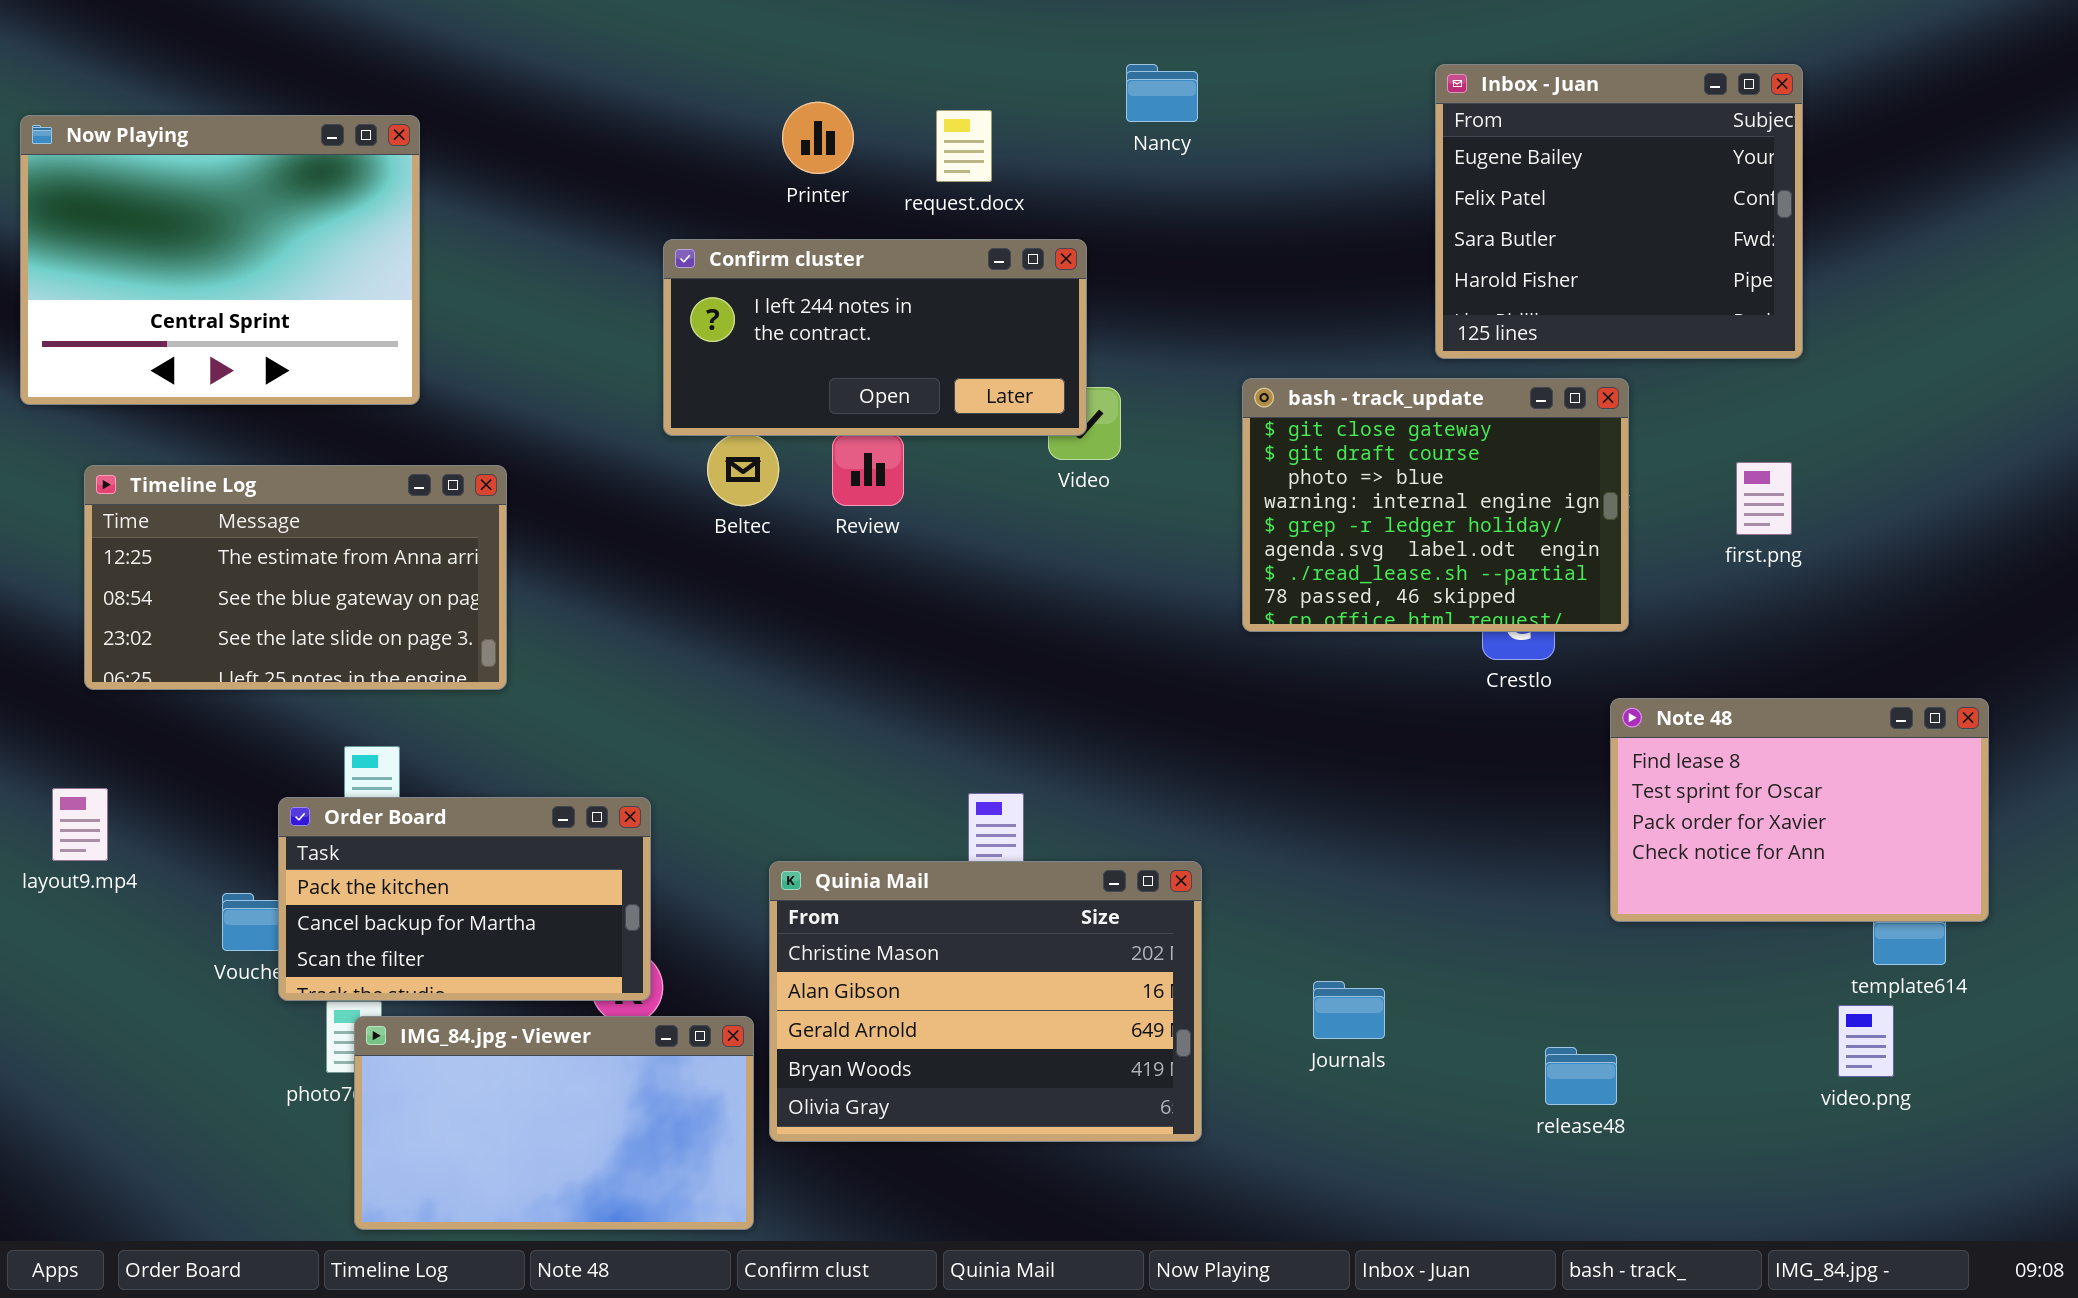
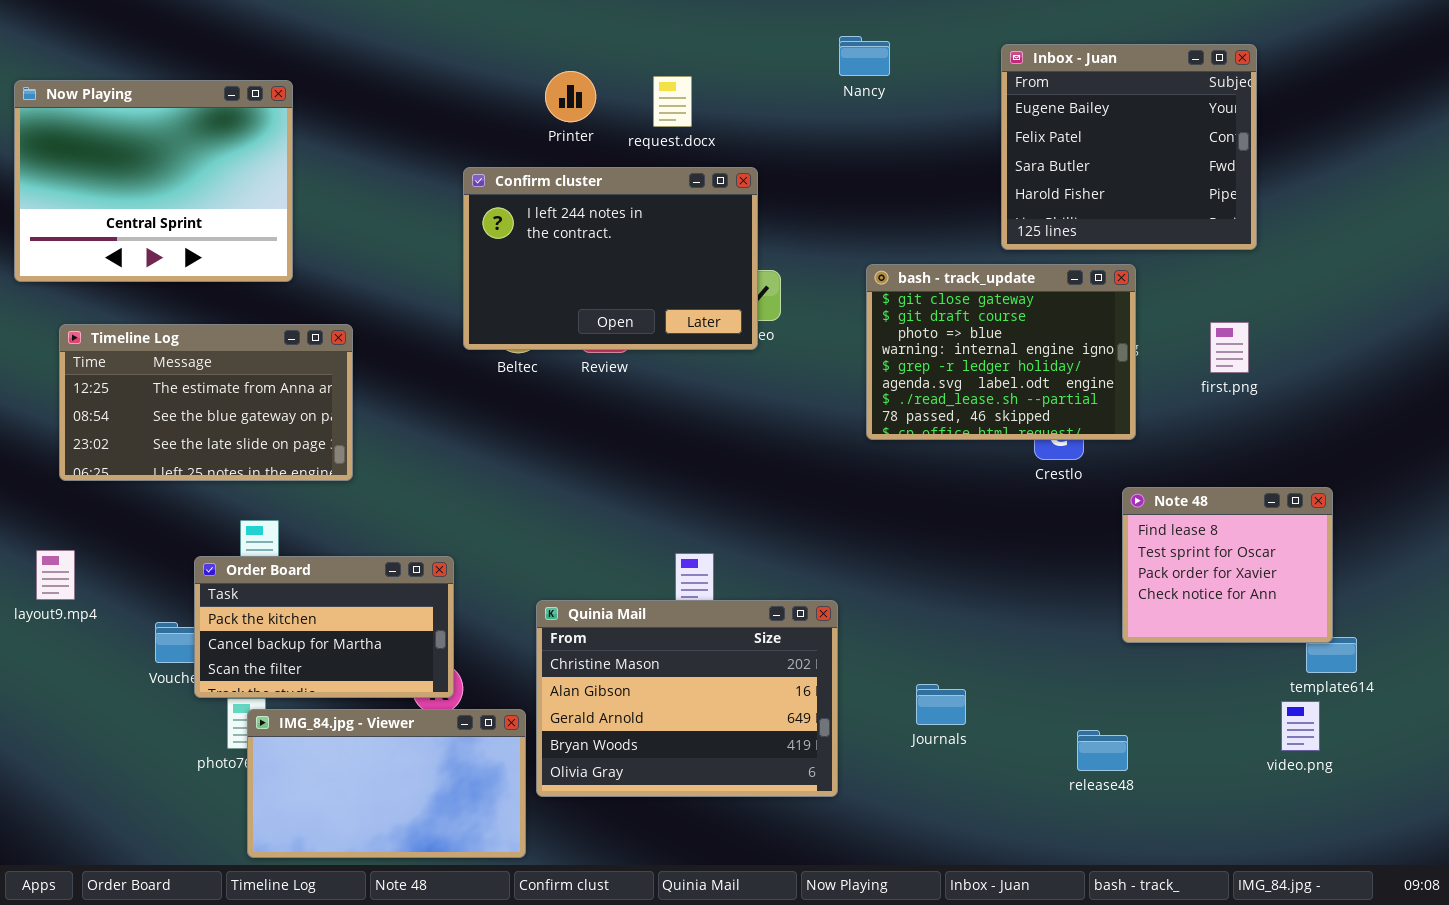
Nancy: [1126,64,1198,122] -> [839,36,890,76], moved
Confirm cluster: [663,239,1087,436] -> [463,167,758,350], resized
Note 48: [1610,698,1989,922] -> [1122,487,1333,643], resized

